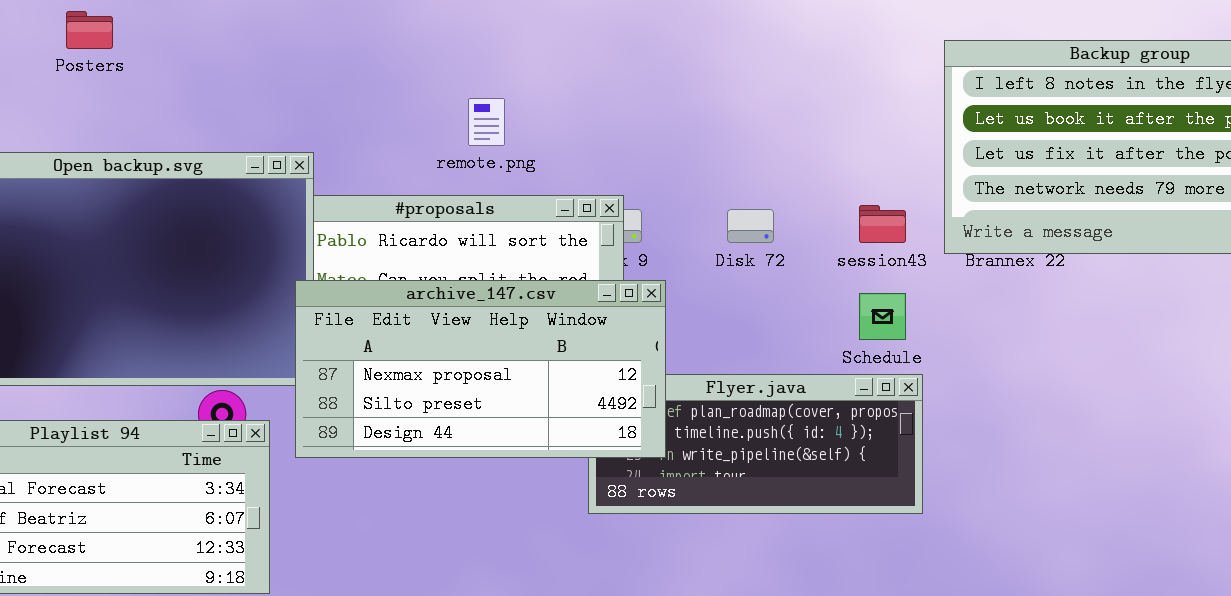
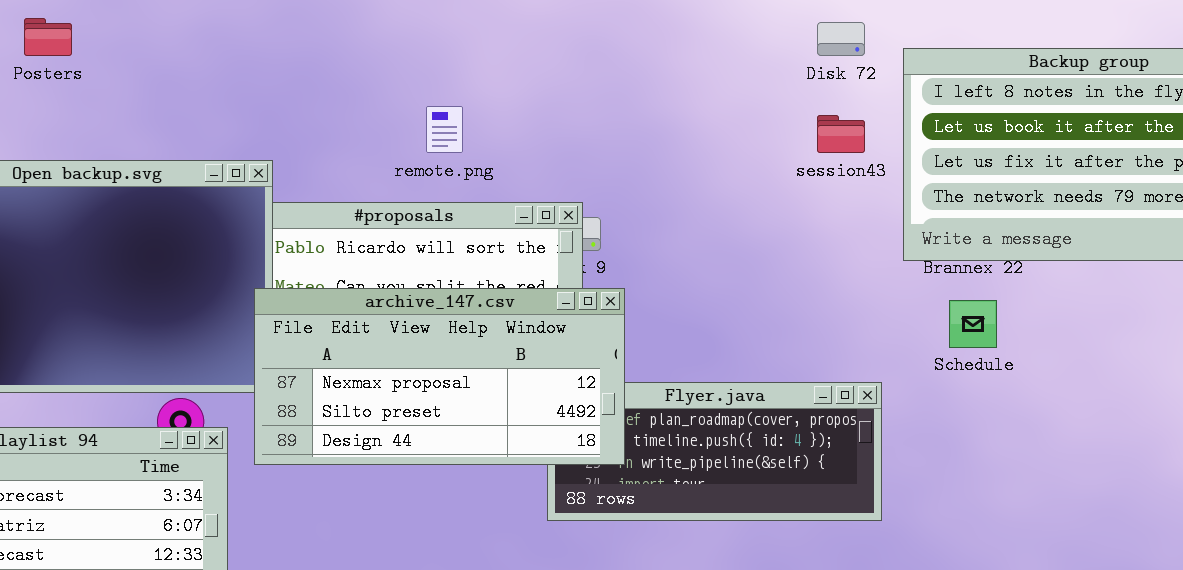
session43: [859,205,906,243] -> [817,115,865,153], moved
Disk 72: [727,209,774,243] -> [817,22,865,56], moved
Schedule: [859,293,906,340] -> [949,300,997,348], moved

